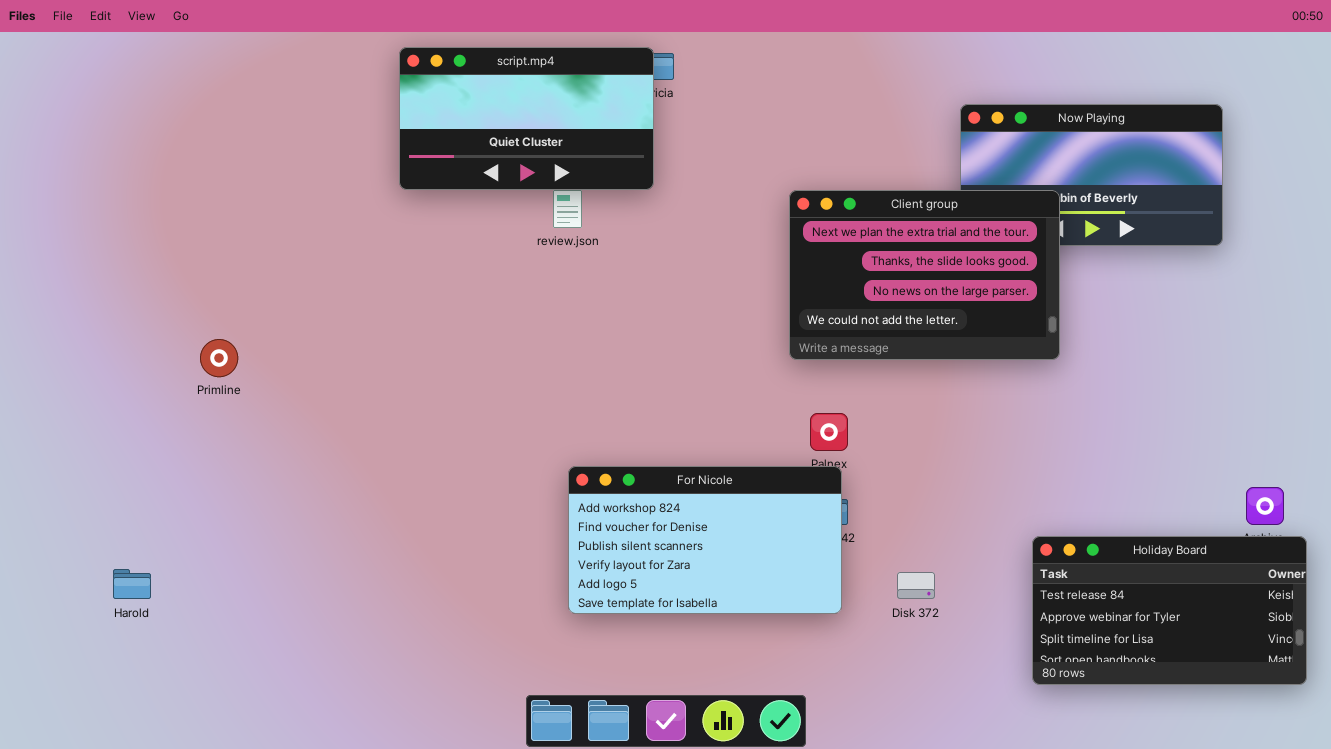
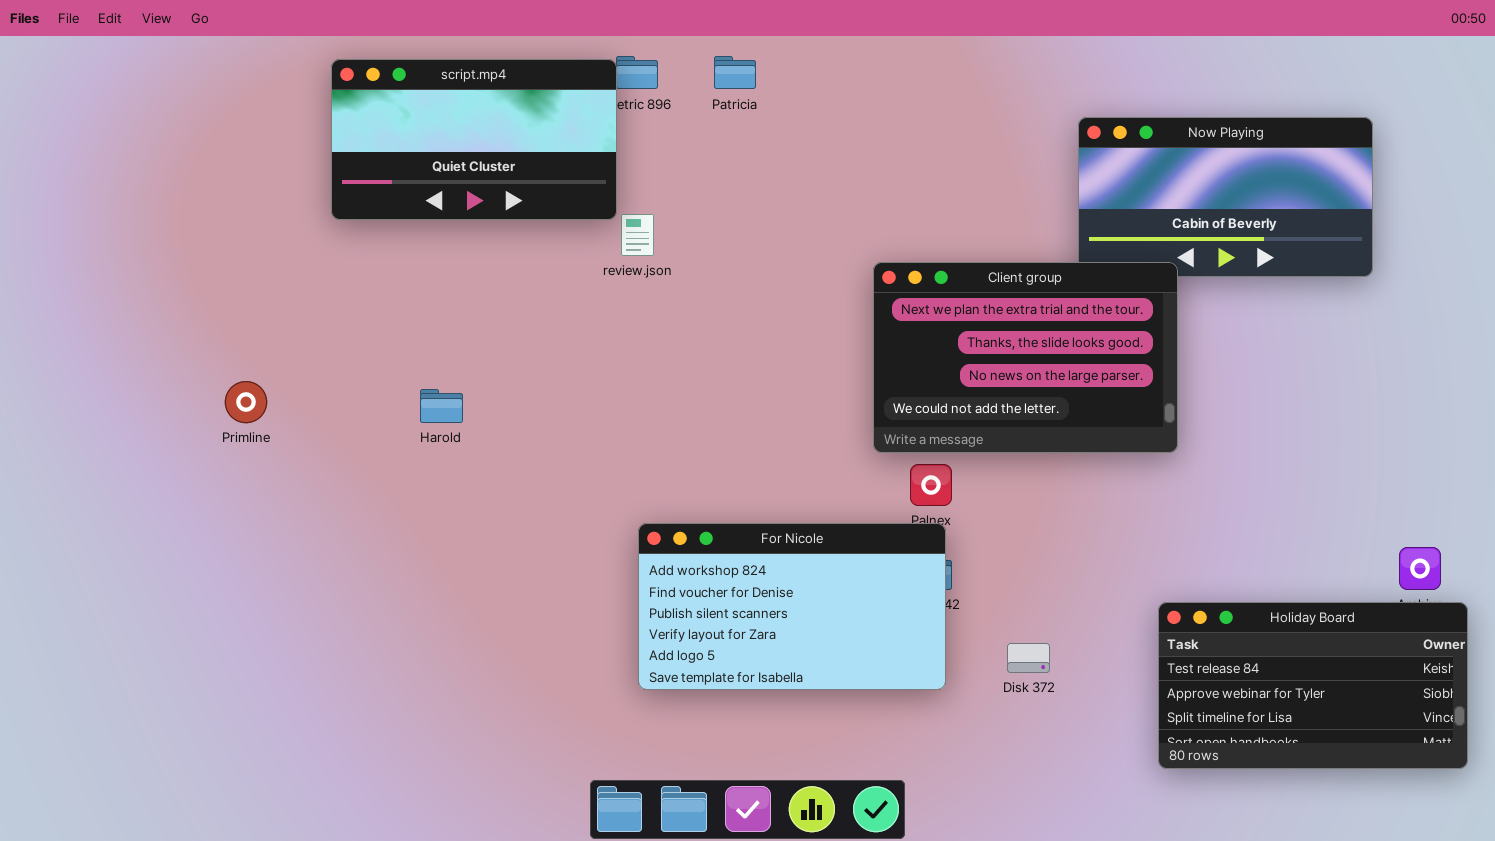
script.mp4: [399,47,654,190] -> [331,59,617,220], moved
Client group: [789,190,1060,360] -> [873,262,1178,453], moved
Harold: [113,569,151,599] -> [420,389,463,423], moved

